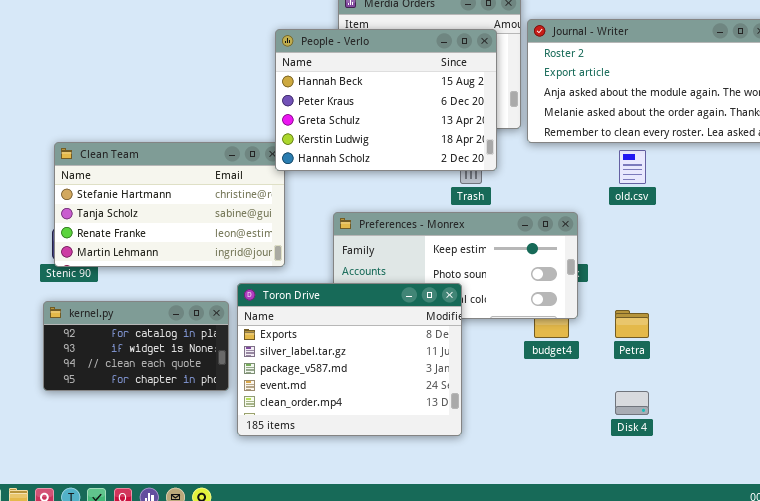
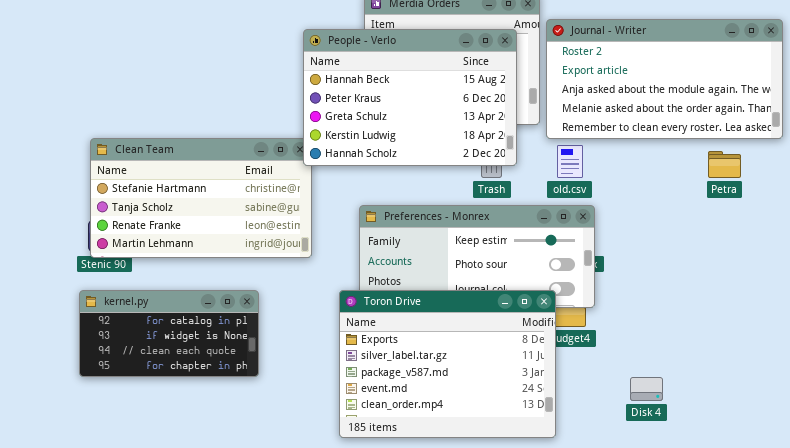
old.csv: [619,150,646,184] -> [557,145,583,178], moved
Toron Drive: [237,283,462,436] -> [339,290,556,438], moved
Petra: [615,310,649,338] -> [708,151,741,178], moved

